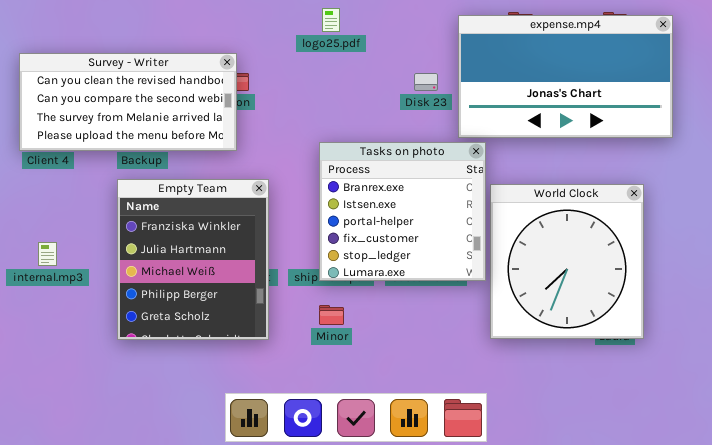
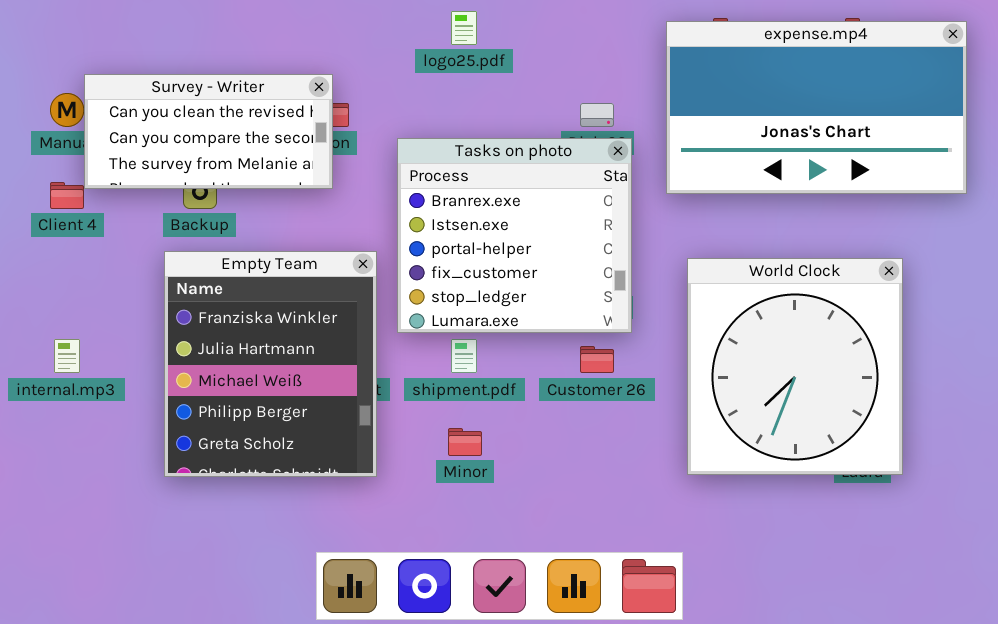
expense.mp4: [458,15,673,138] -> [666,21,967,194], moved
Survey - Writer: [19,53,237,151] -> [84,74,333,189], resized
Tasks on photo: [319,142,486,281] -> [397,138,632,333], moved

